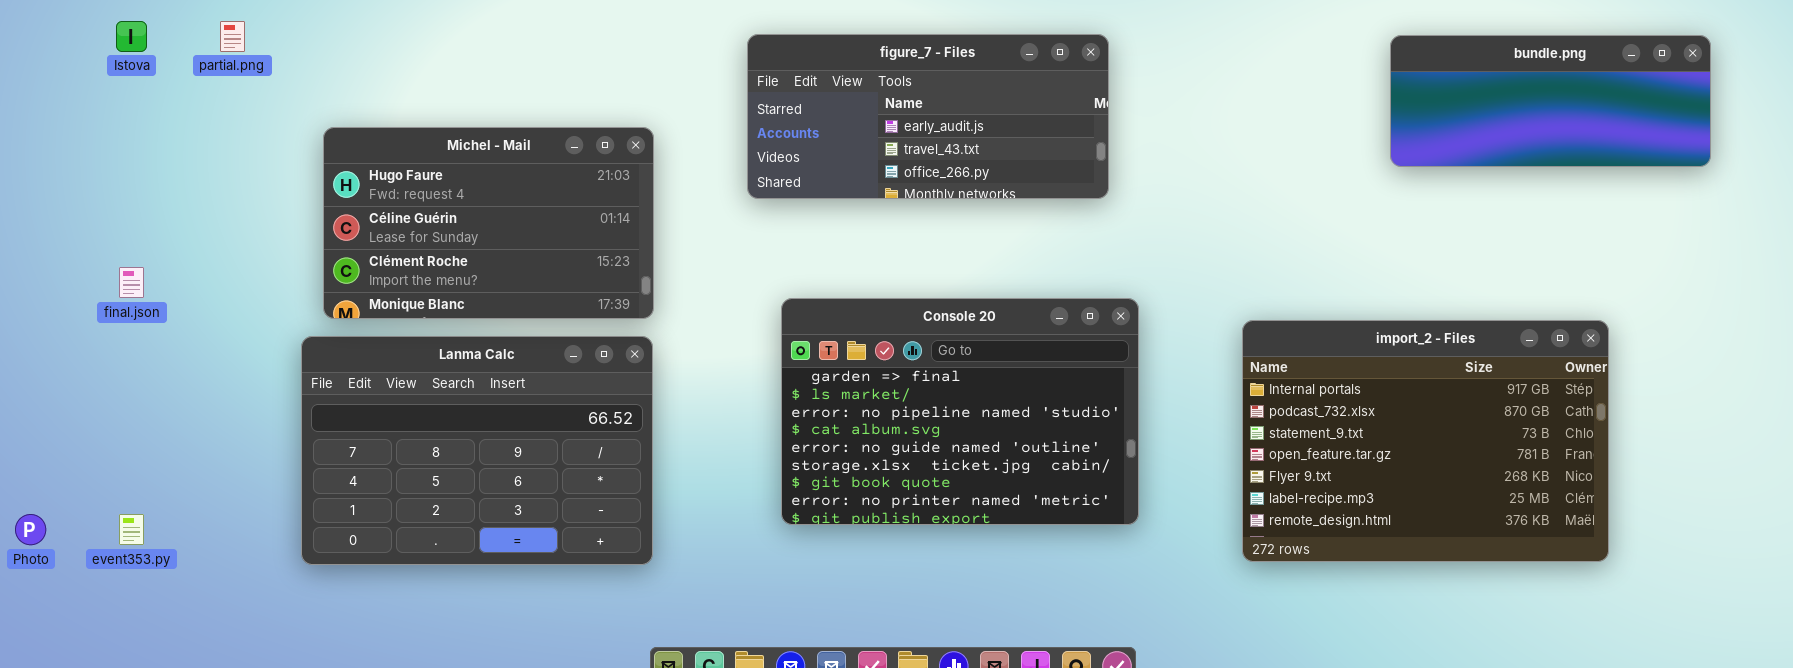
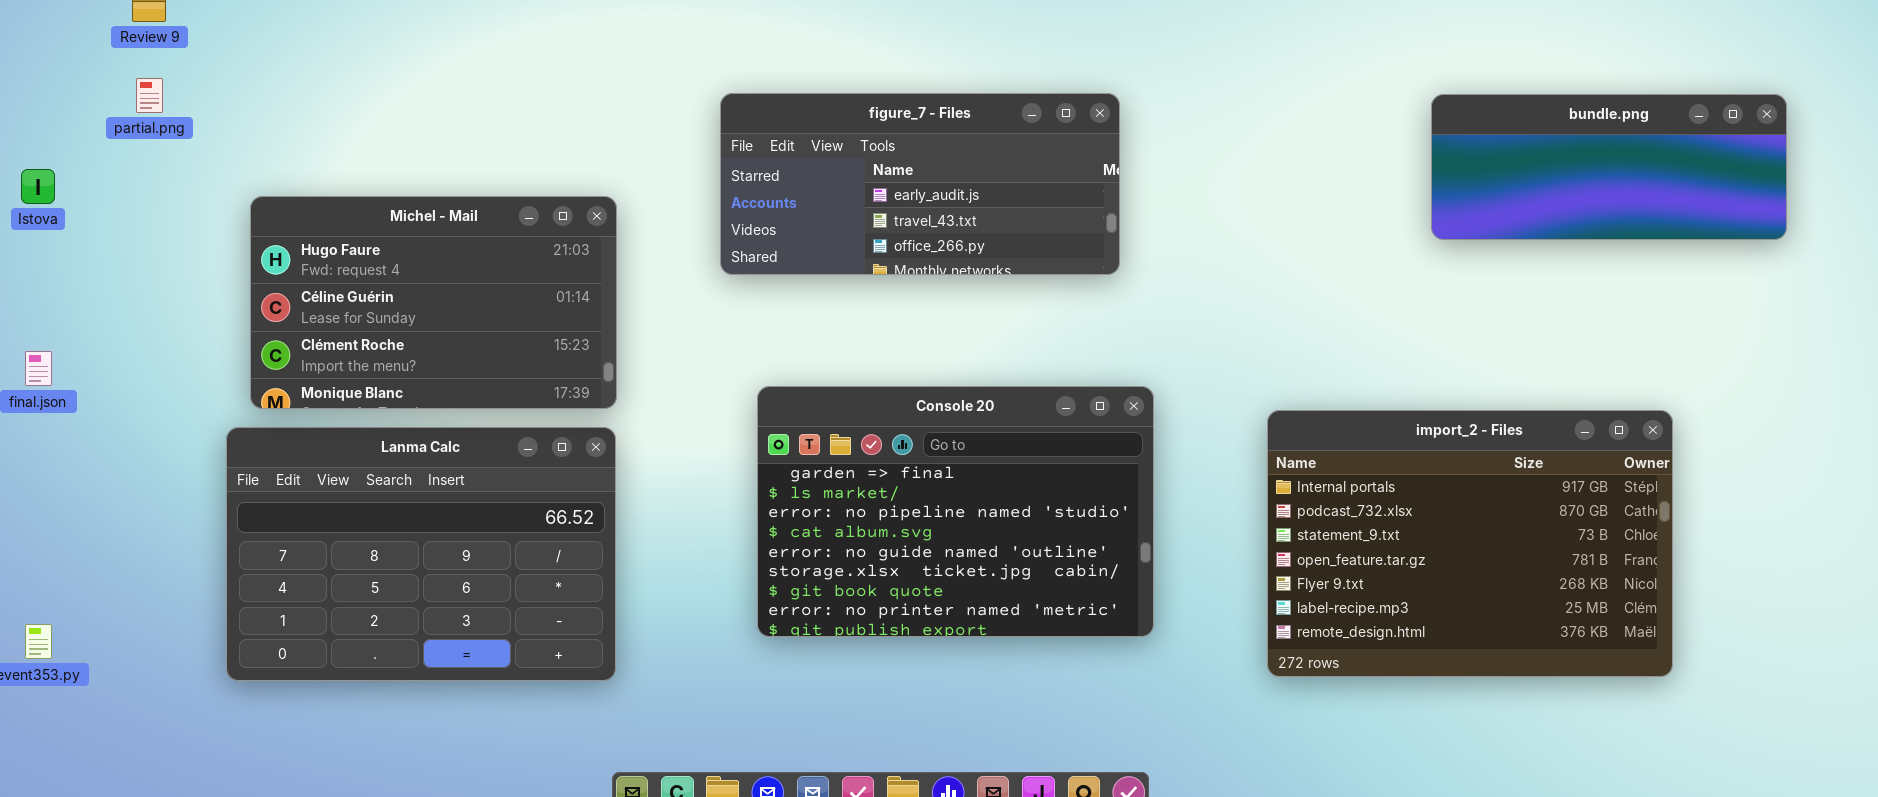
Istova: [116,21,147,52] -> [21,169,55,204], moved

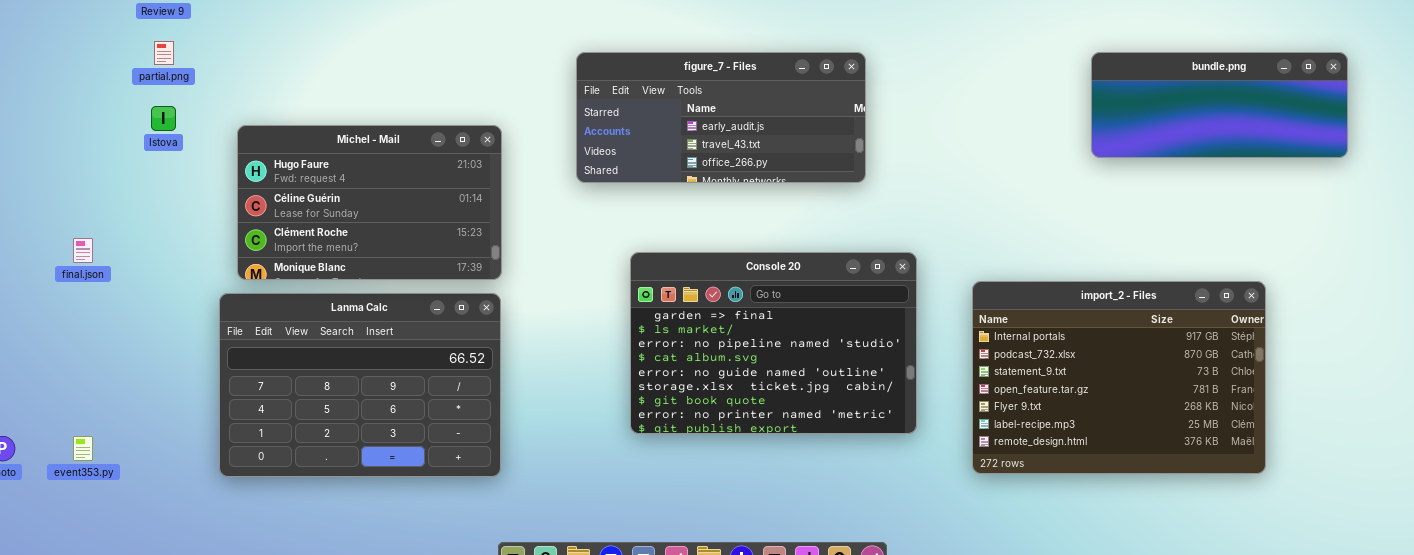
Istova: [21,169,55,204] -> [151,106,176,131], moved
Console 20: [757,386,1154,637] -> [630,252,917,434], moved

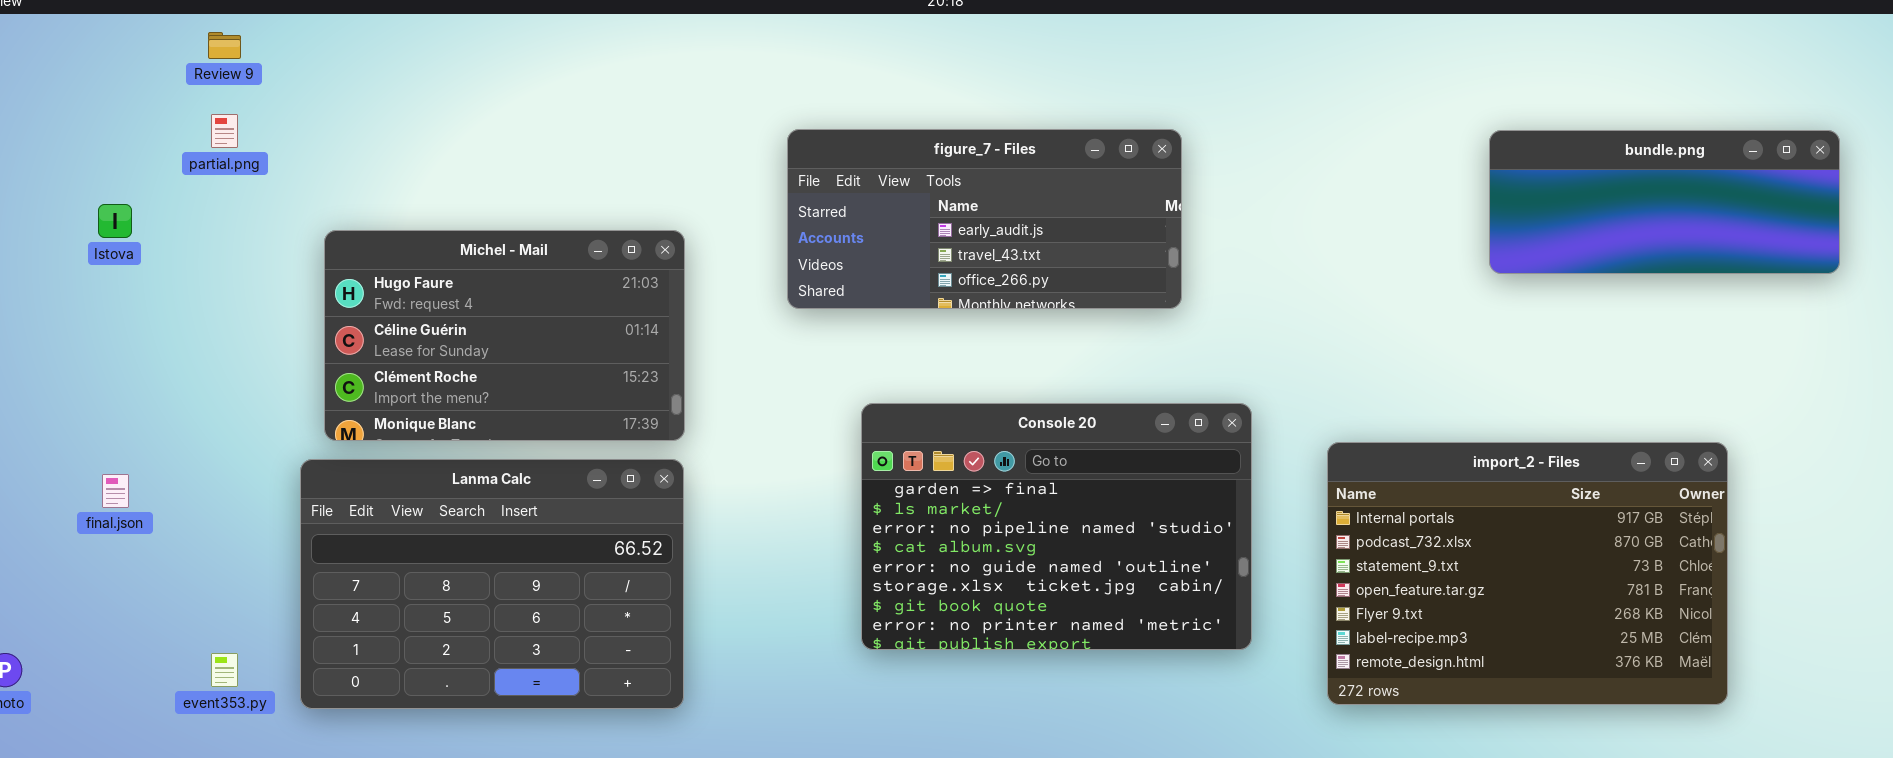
Istova: [151,106,176,131] -> [98,204,132,238], moved
final.json: [73,238,93,263] -> [102,474,129,508], moved
event353.py: [73,436,93,461] -> [211,653,238,687], moved

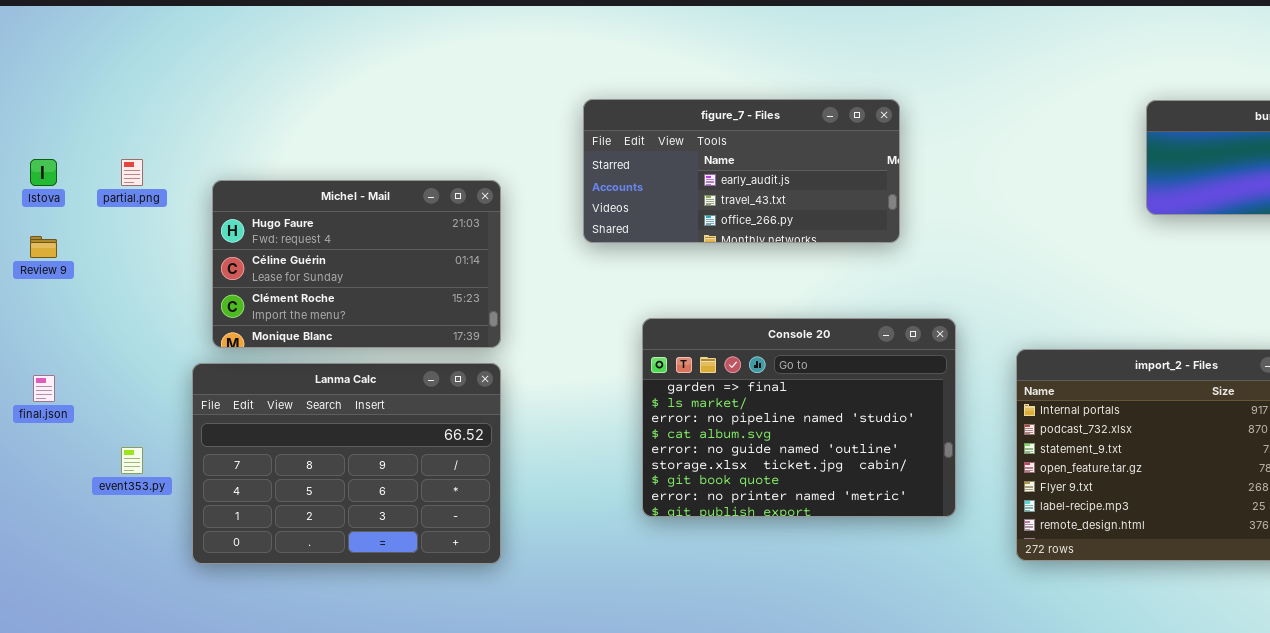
Review 9: [208,32,241,59] -> [30,236,57,258], moved
partial.png: [211,114,238,148] -> [121,159,143,186], moved
event353.py: [211,653,238,687] -> [121,447,143,474], moved

